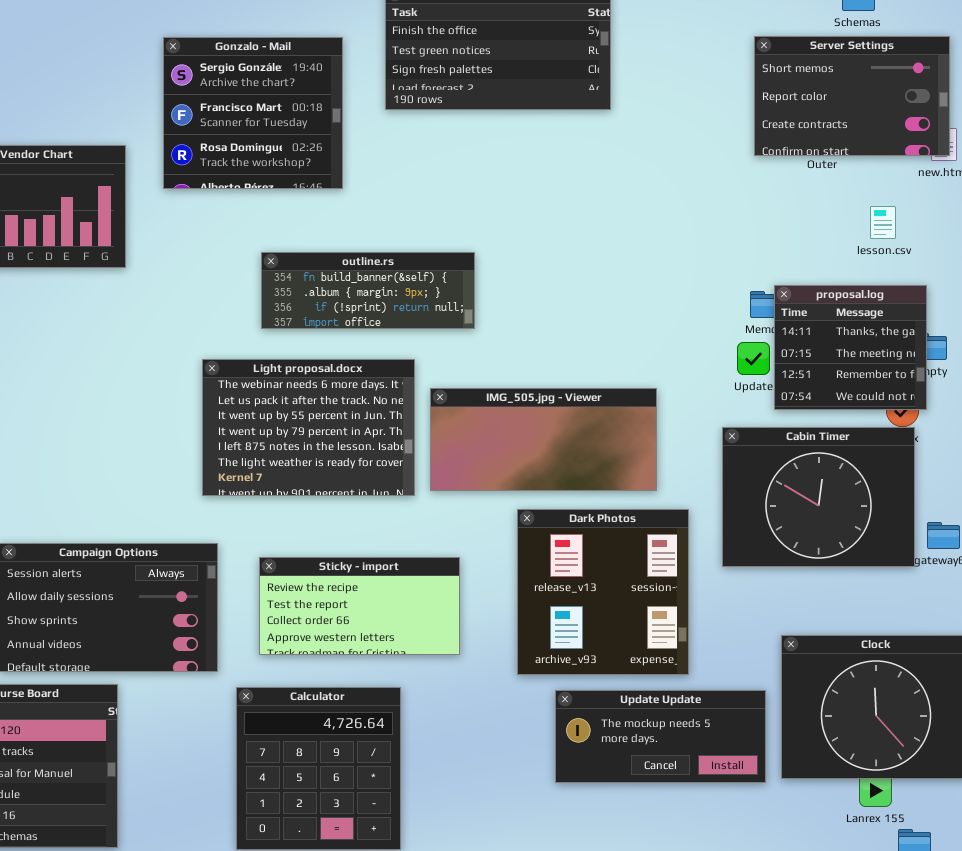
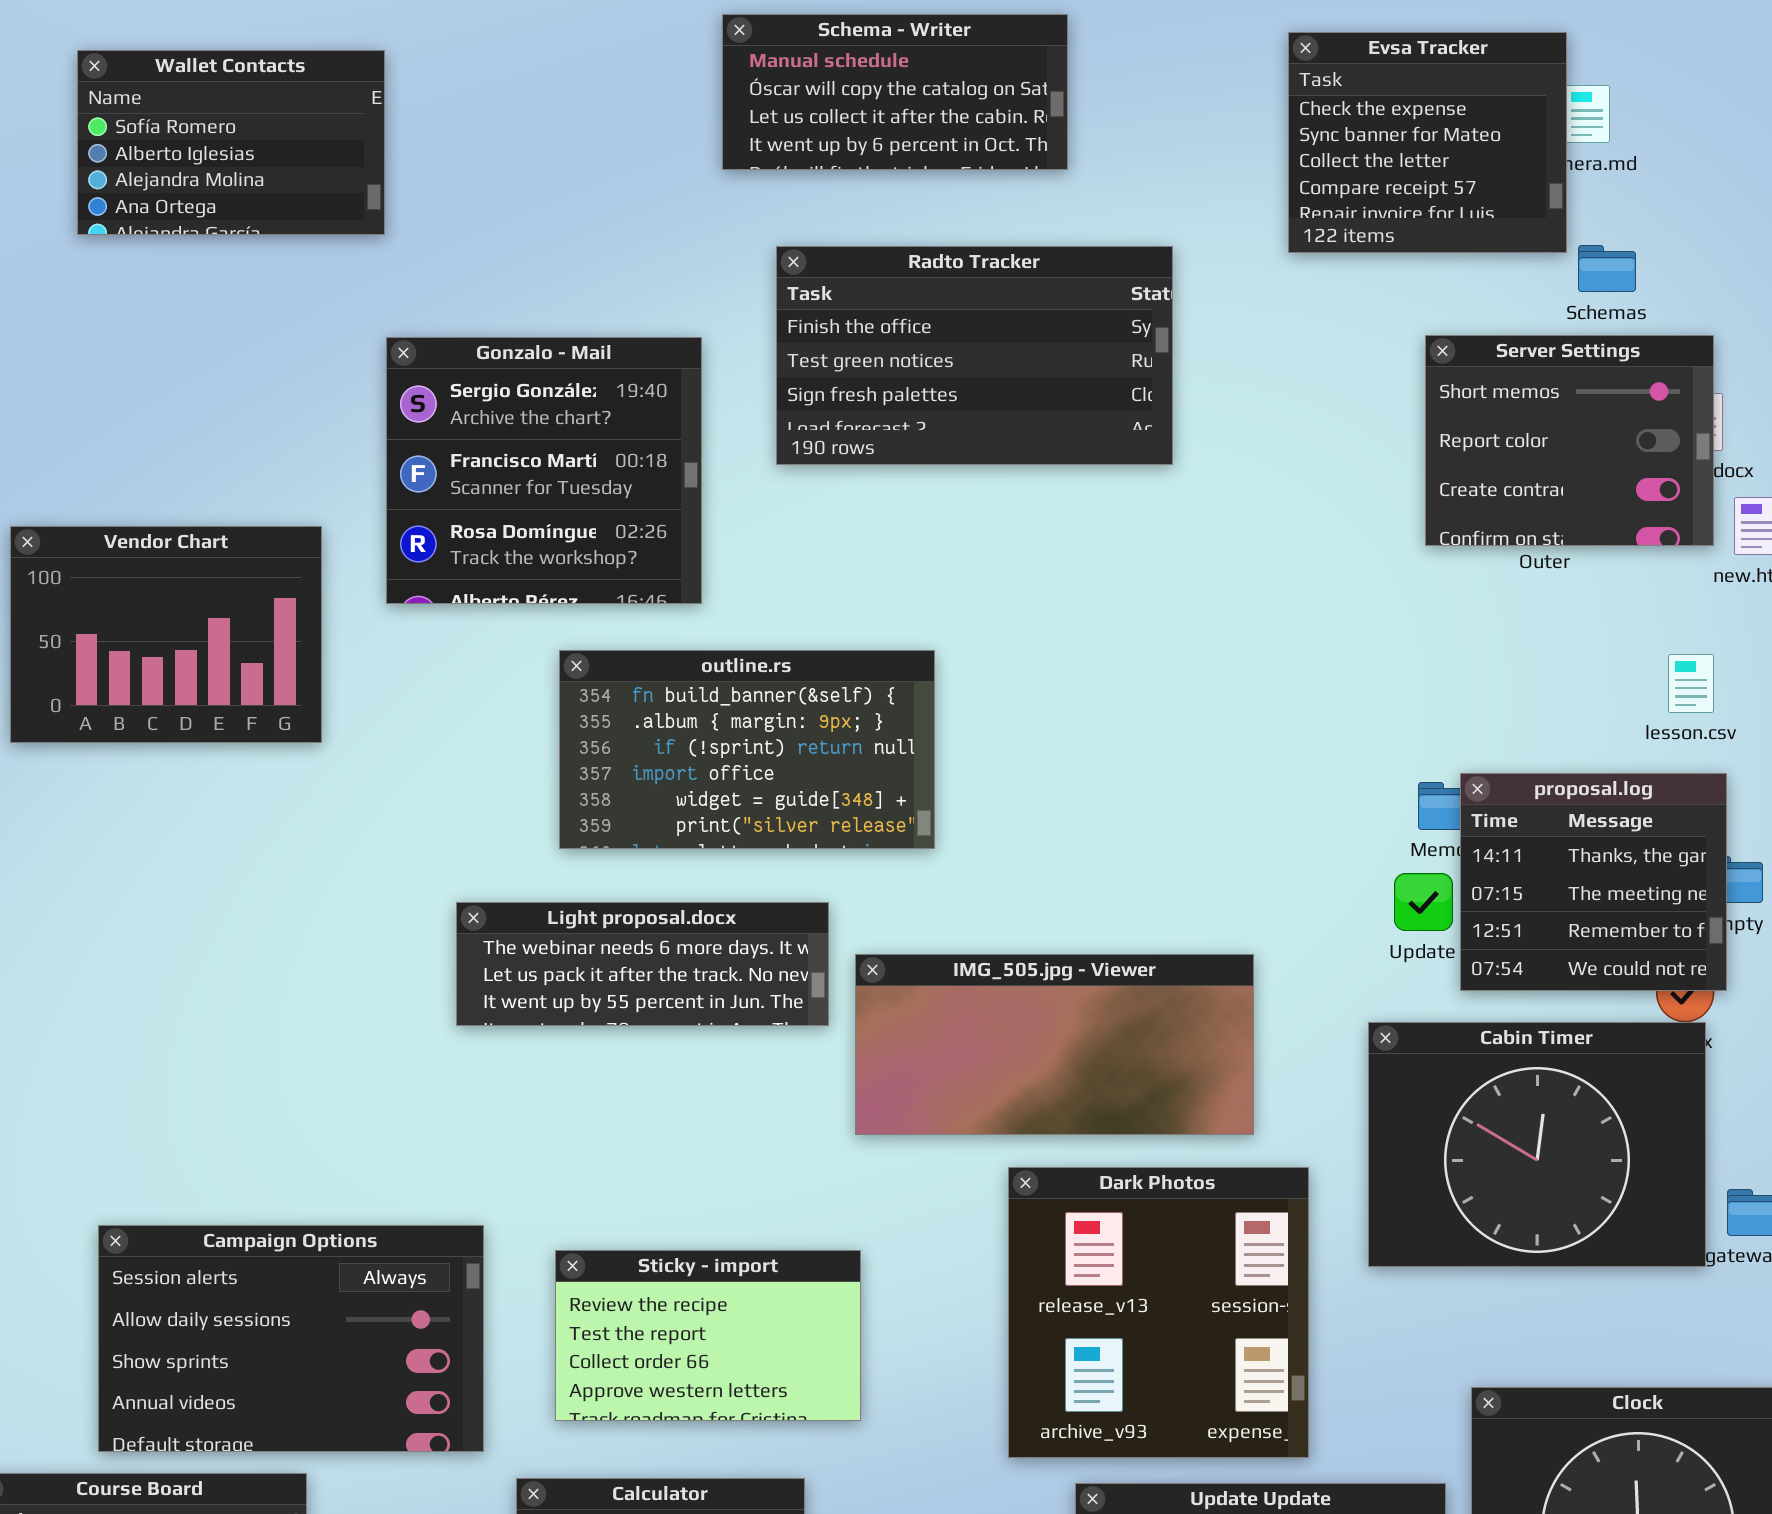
Server Settings: [754,36,950,156] -> [1425,335,1714,546], resized
lesson.csv: [870,206,896,239] -> [1668,654,1714,713], moved
outline.rs: [261,252,475,329] -> [559,650,935,849], resized
Light proposal.docx: [202,359,415,496] -> [456,902,829,1026], resized
Sticky - import: [259,557,460,655] -> [555,1250,861,1421], resized

